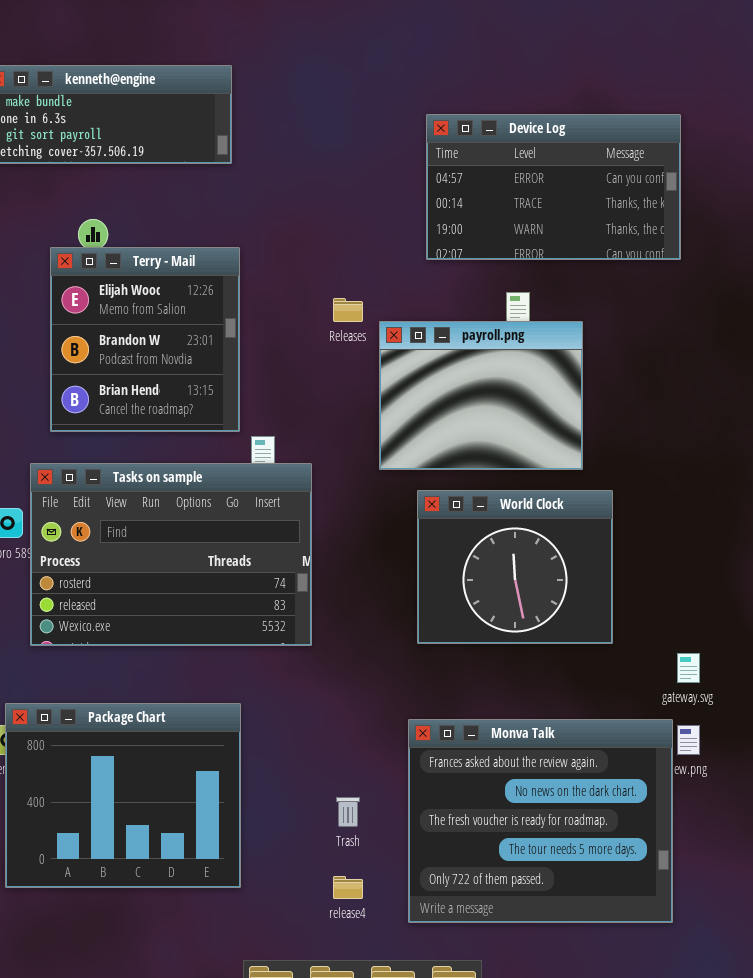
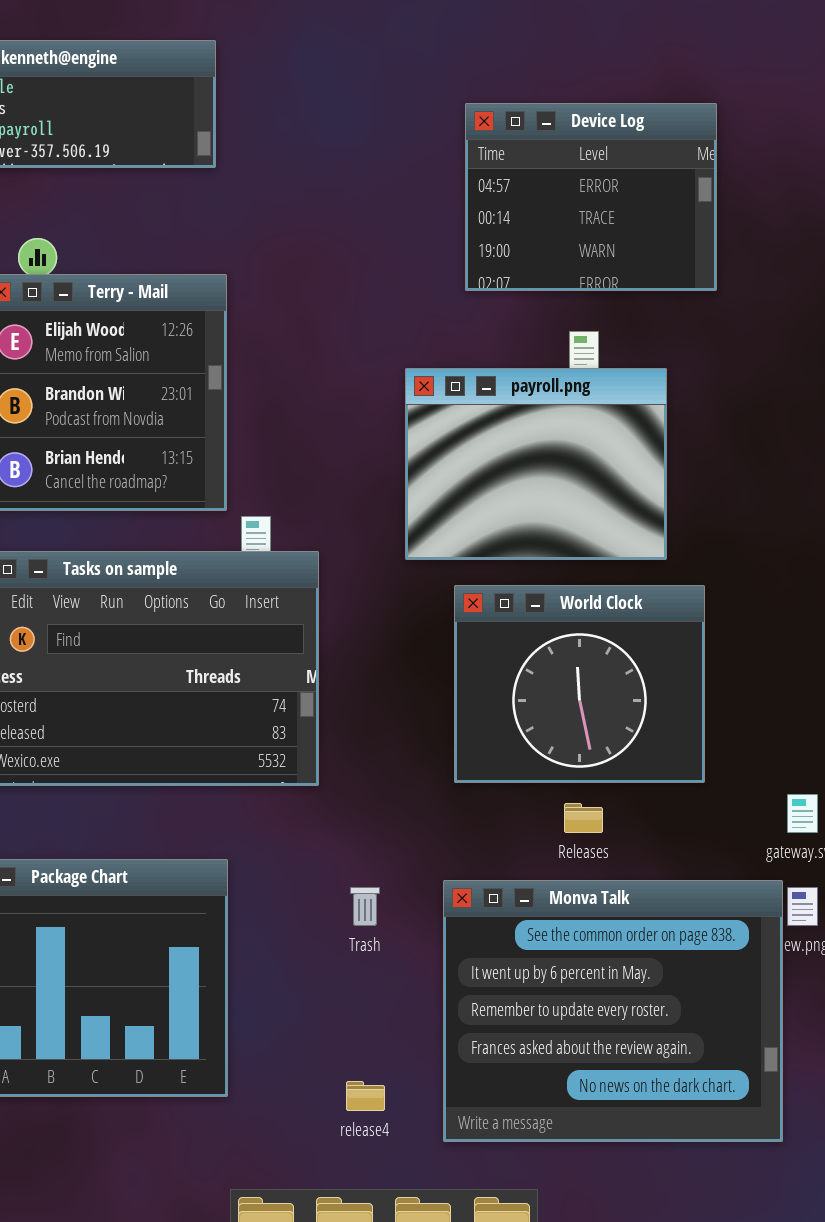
Device Log: [426,114,681,260] -> [465,103,717,291], resized
Releases: [333,298,363,322] -> [564,803,603,833], moved
Monva Talk: [408,719,673,923] -> [443,880,783,1142], scrolled up 3 rows
Trash: [336,797,360,827] -> [350,887,380,926], moved

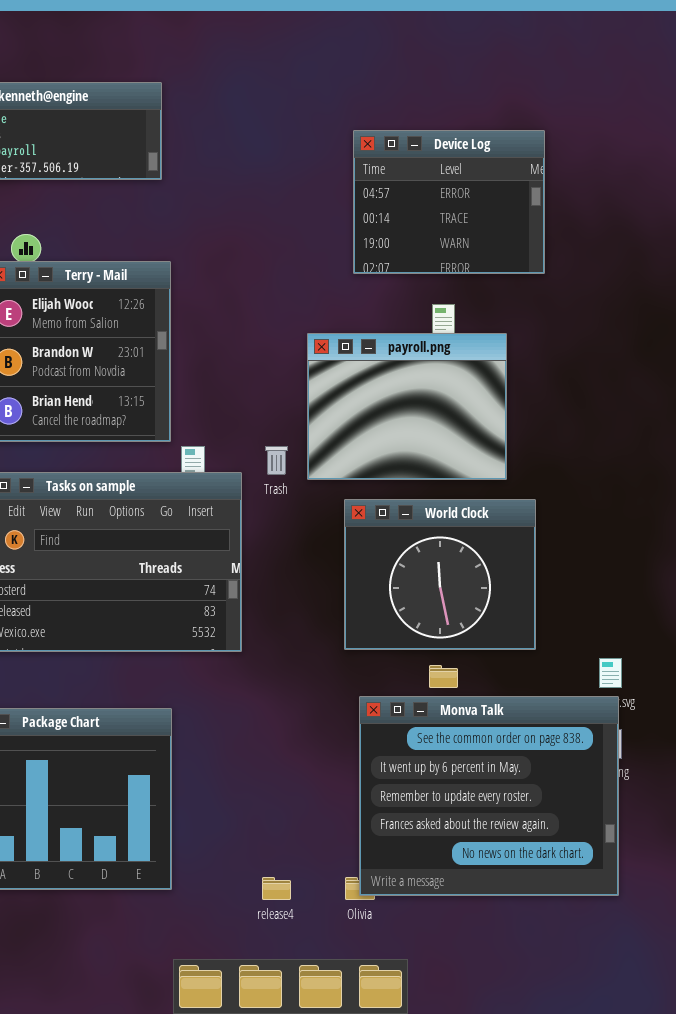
Monva Talk: [443,880,783,1142] -> [359,696,619,896], moved
Trash: [350,887,380,926] -> [265,446,288,475], moved

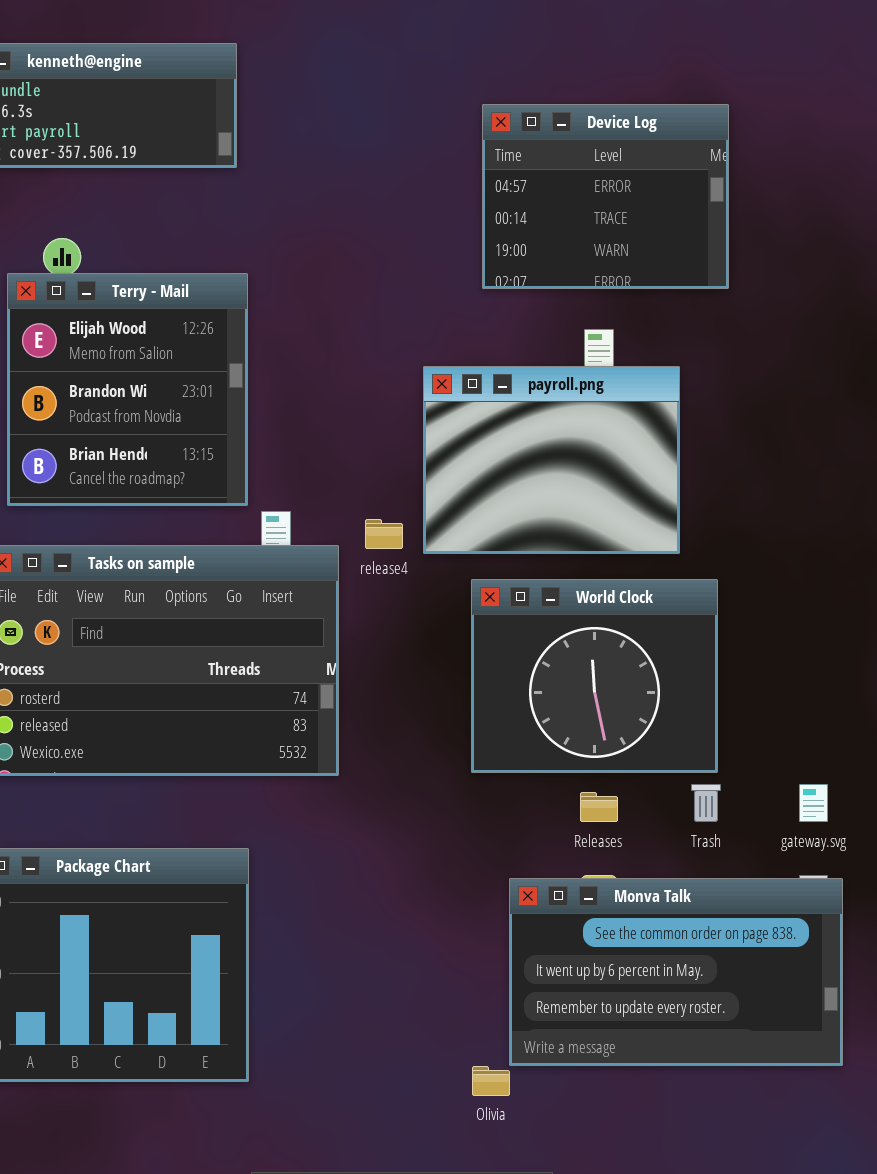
Trash: [265,446,288,475] -> [691,784,721,822], moved
Monva Talk: [359,696,619,896] -> [509,878,843,1066], moved, resized
release4: [262,877,291,900] -> [365,519,403,549], moved

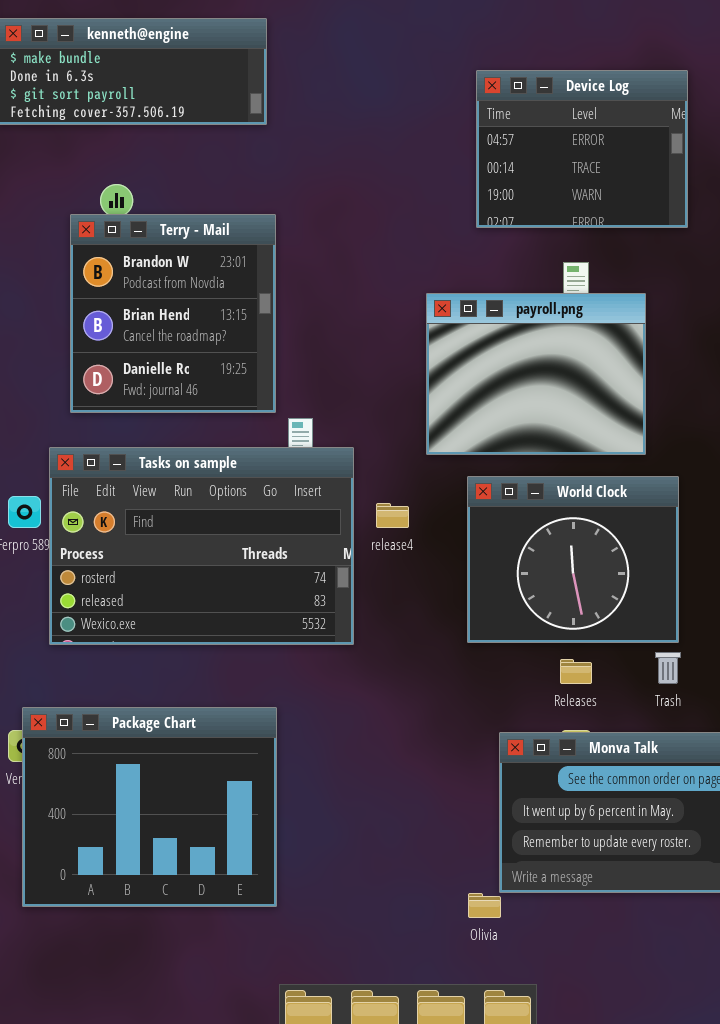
Terry - Mail: [7,273,248,506] -> [70,214,276,413], scrolled down 1 row
release4: [365,519,403,549] -> [376,503,409,528], moved

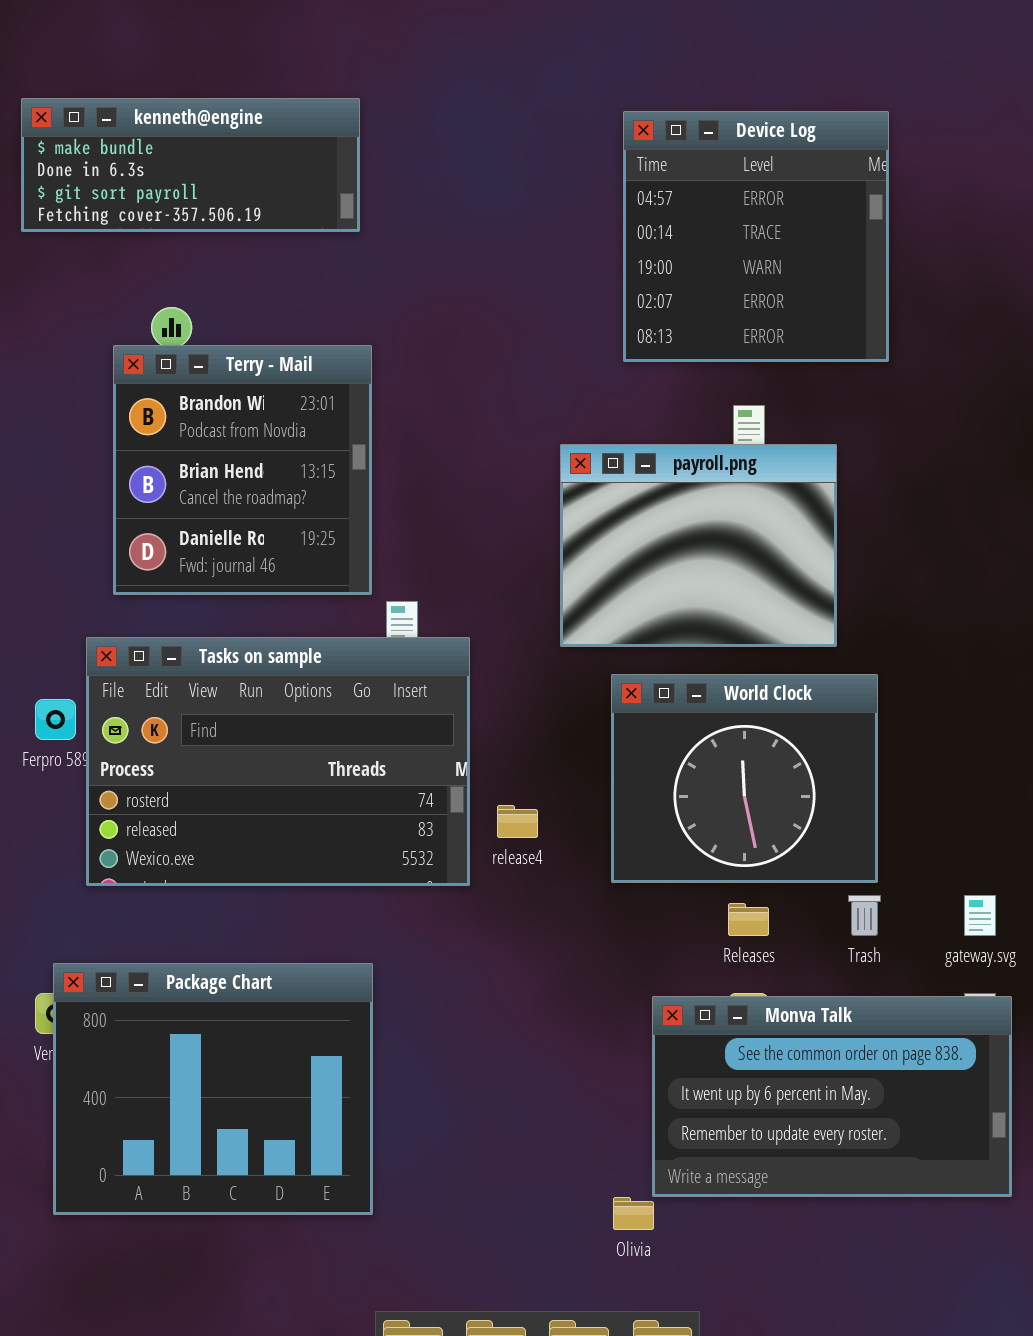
Device Log: [476,70,688,228] -> [623,111,889,362], resized
release4: [376,503,409,528] -> [497,805,538,838], moved

